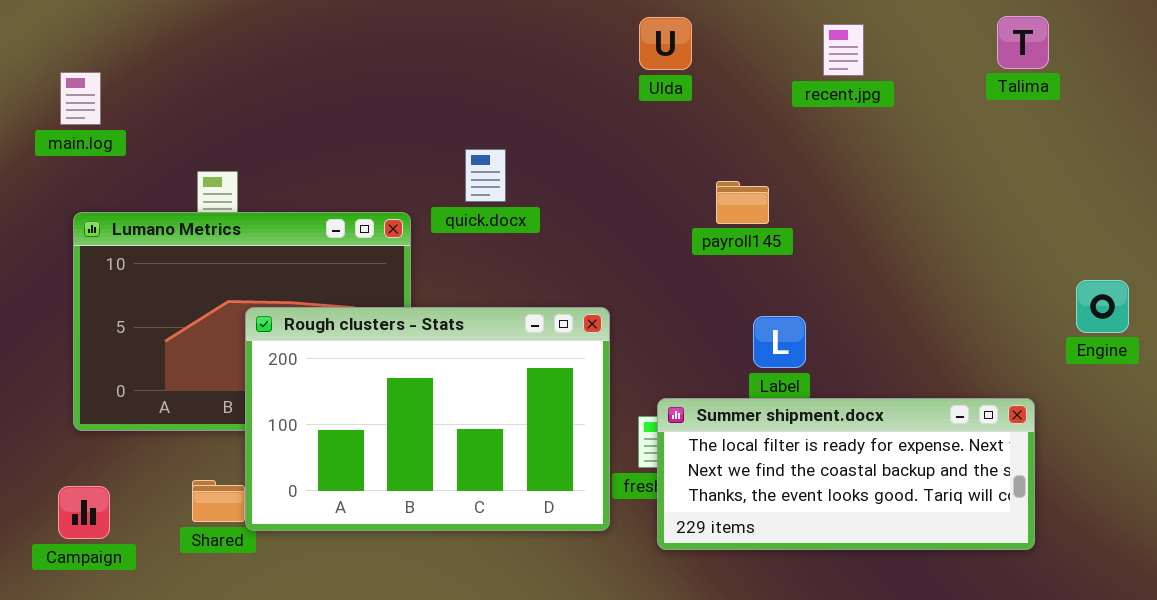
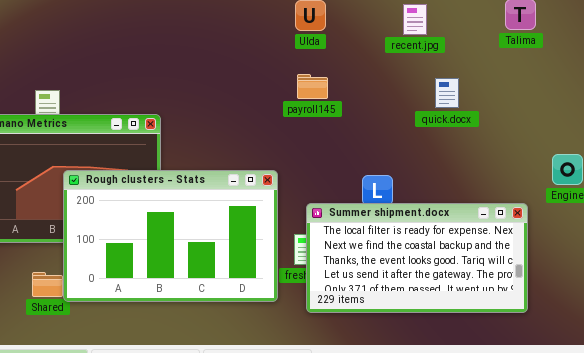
quick.docx: [465,149,506,202] -> [435,78,459,108], moved
payroll145: [716,181,769,224] -> [297,74,328,99], moved
Summer shipment.docx: [657,398,1035,550] -> [306,203,528,313], resized

